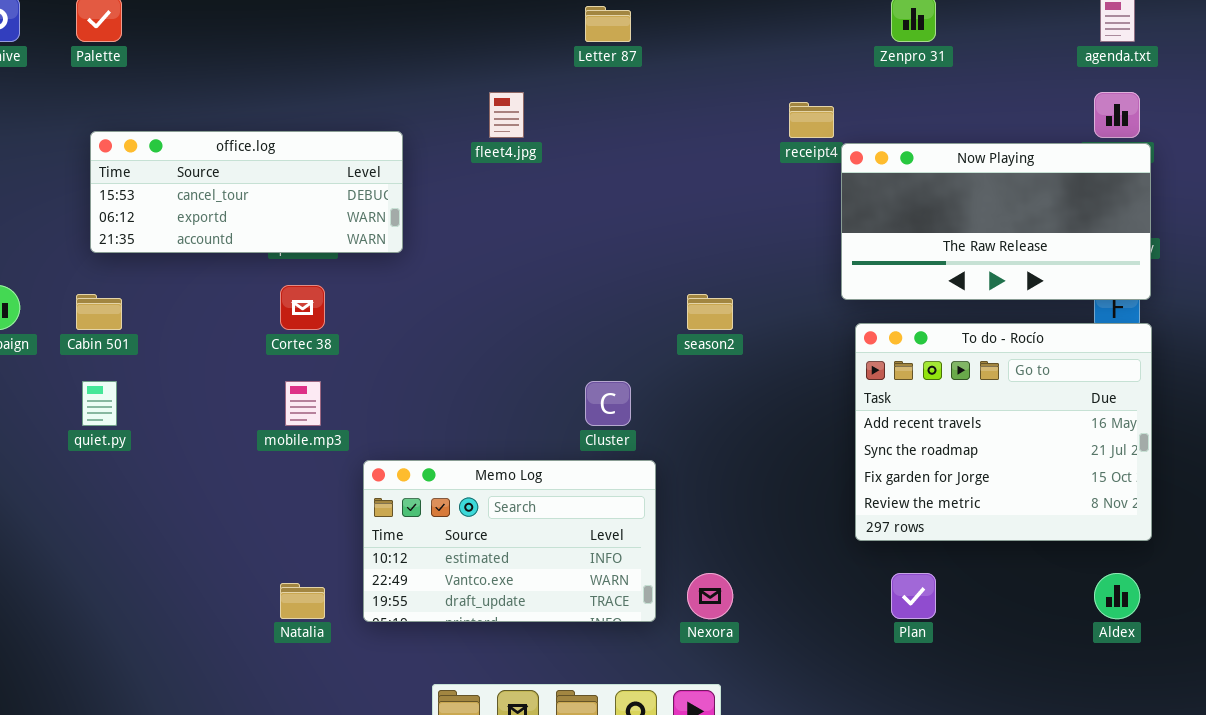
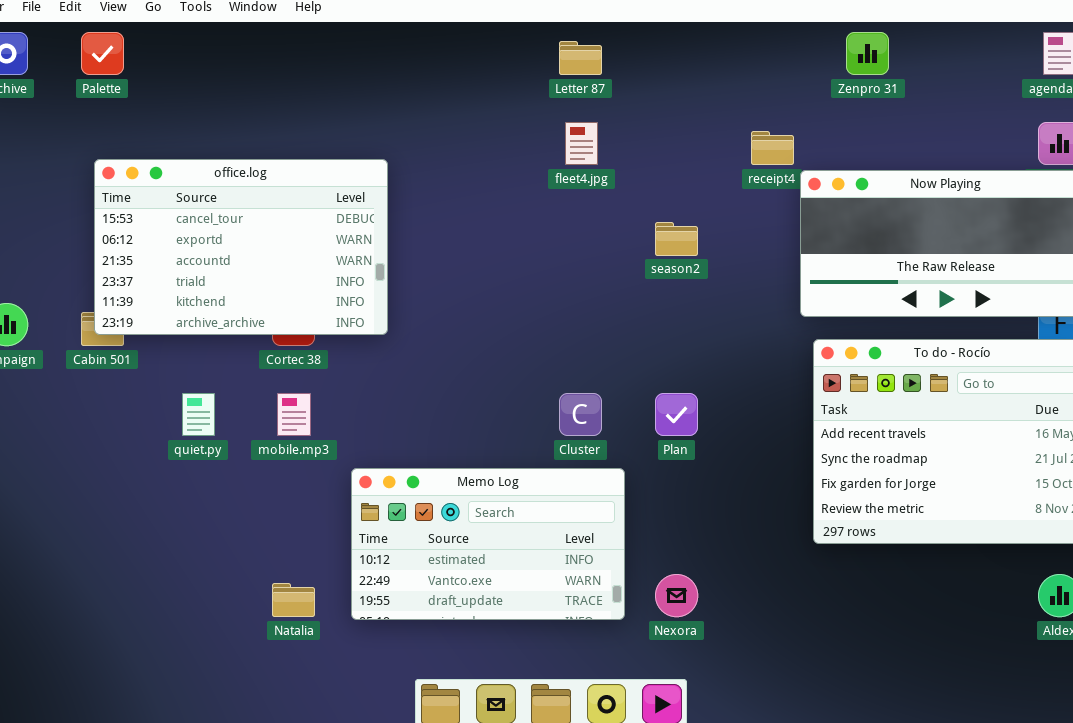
fleet4.jpg: [489,92,524,138] -> [565,122,598,165], moved
office.log: [90,131,403,253] -> [94,159,388,335], resized
season2: [687,294,733,330] -> [655,222,698,256], moved
quiet.py: [82,381,117,426] -> [182,393,215,436], moved
Plan: [891,573,936,619] -> [655,393,698,436], moved

